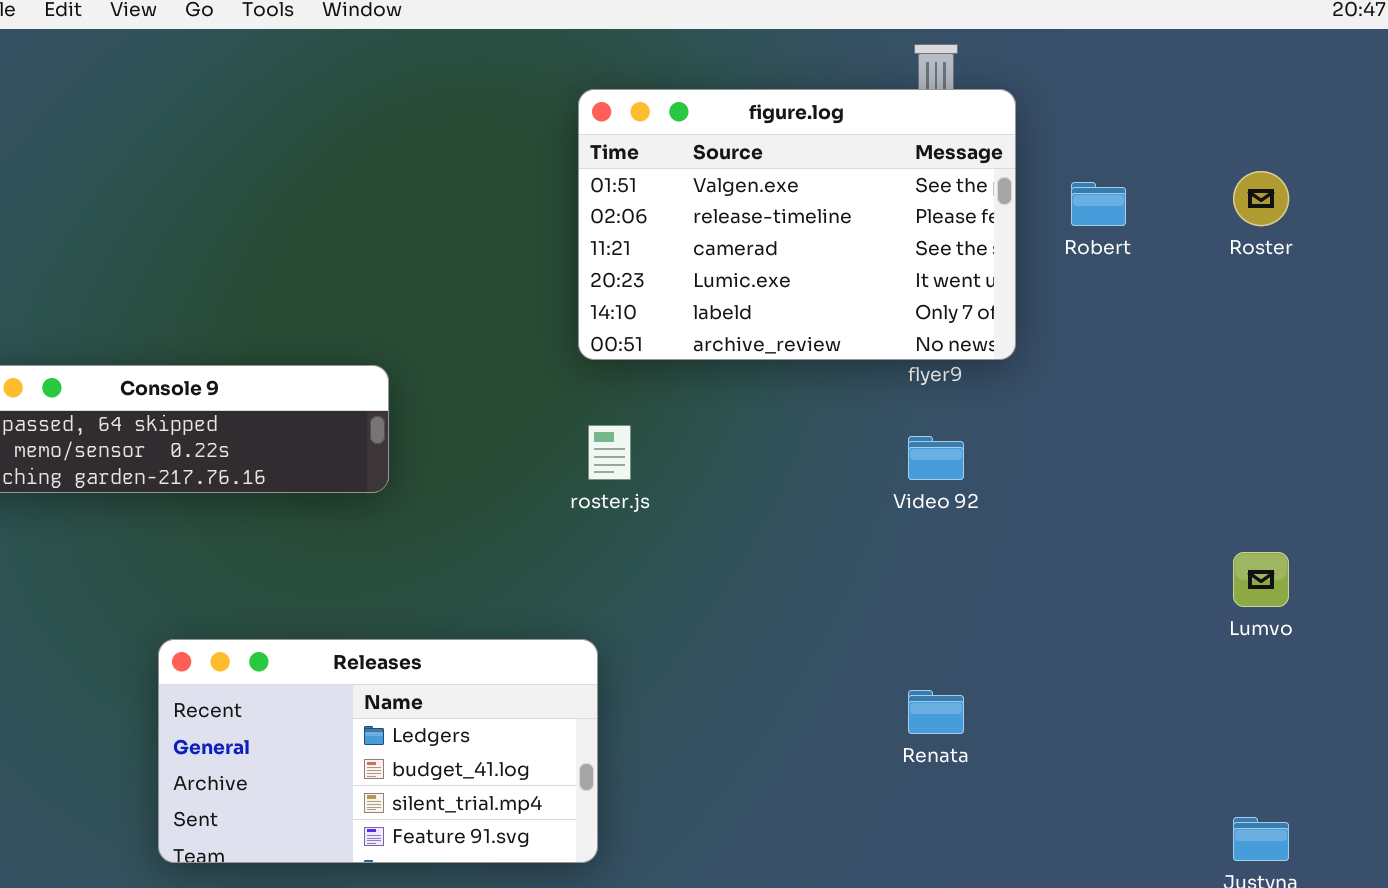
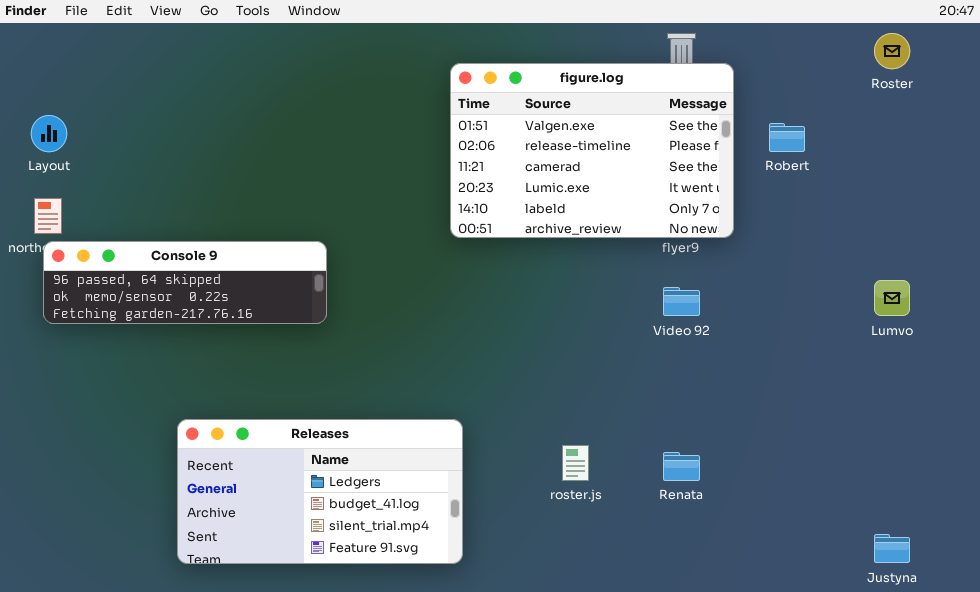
Roster: [1233,171,1289,226] -> [874,33,910,69], moved
roster.js: [588,425,631,480] -> [562,445,589,481], moved
Lumvo: [1233,552,1289,607] -> [874,280,910,316], moved

